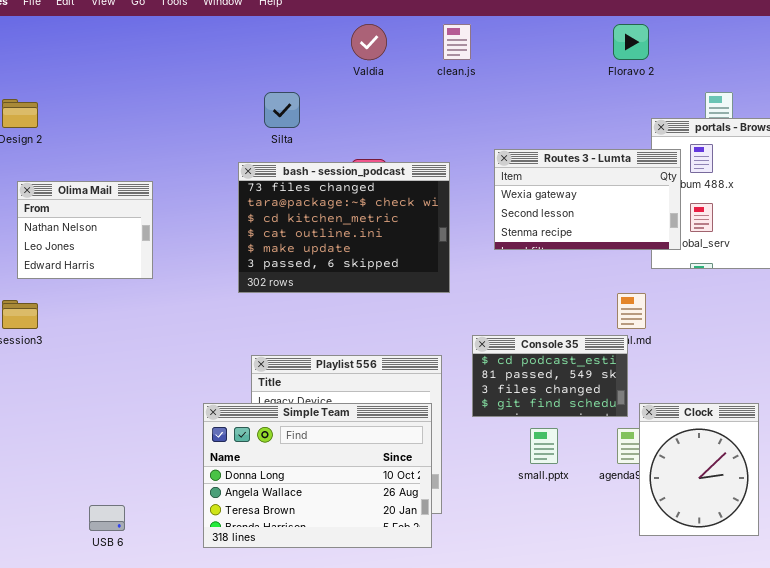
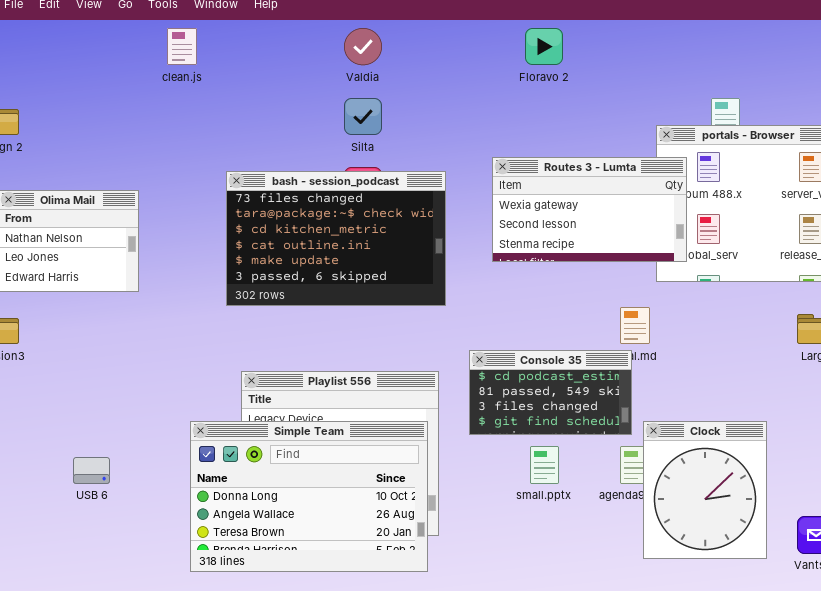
clean.js: [443,24,471,60] -> [167,28,197,65], moved
Floravo 2: [613,24,649,60] -> [525,28,563,65], moved
Silta: [264,92,300,128] -> [344,98,382,135], moved
USB 6: [89,505,125,531] -> [73,457,110,484], moved

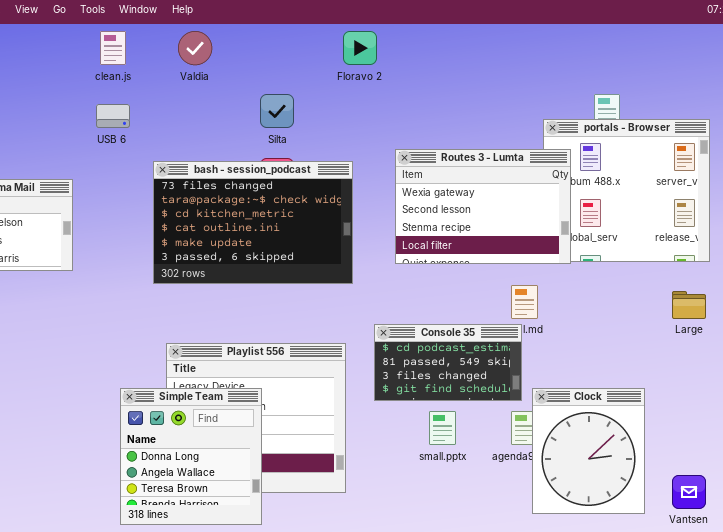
Valdia: [344,28,382,65] -> [178,31,212,65], moved
Floravo 2: [525,28,563,65] -> [343,31,377,65], moved
Routes 3 - Lumta: [492,157,687,262] -> [395,149,571,264], resized
Simple Team: [190,421,428,572] -> [120,388,262,525], resized
USB 6: [73,457,110,484] -> [96,104,130,128], moved

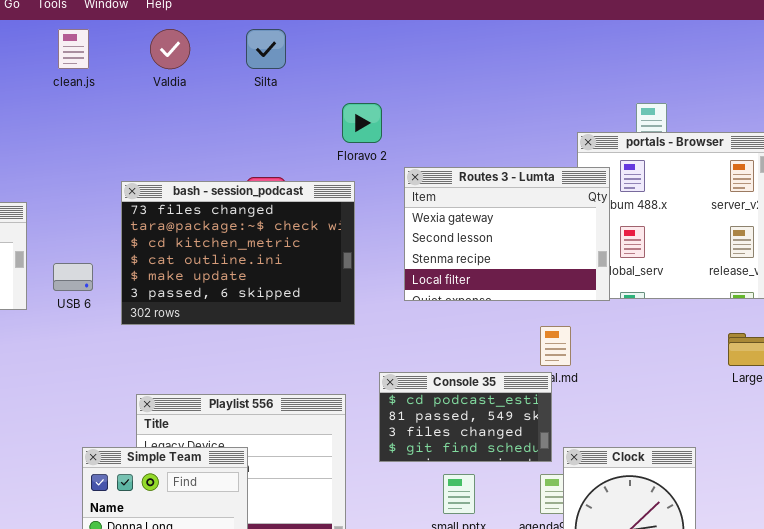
Floravo 2: [343,31,377,65] -> [342,103,382,143], moved
Silta: [260,94,294,128] -> [246,29,286,69], moved
USB 6: [96,104,130,128] -> [53,263,93,291], moved

